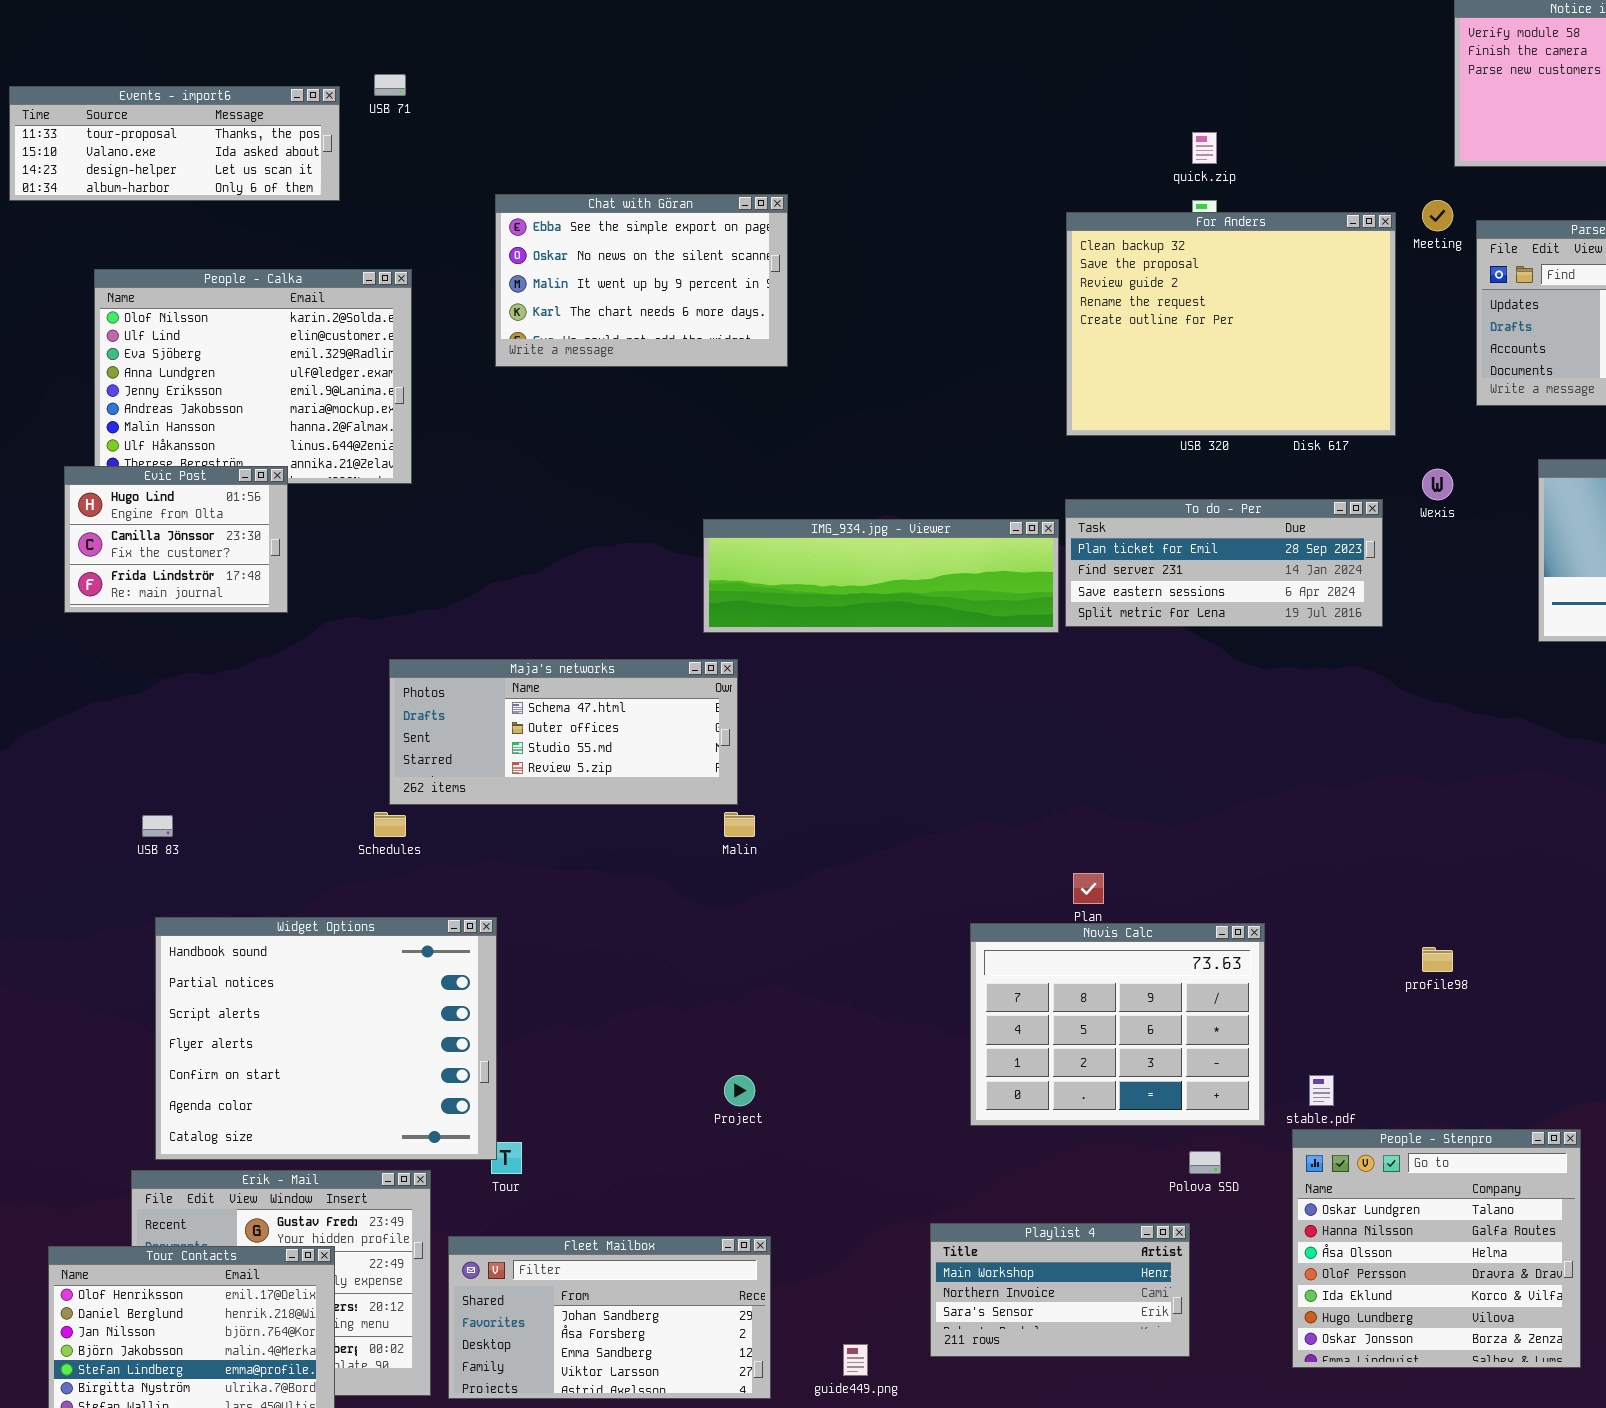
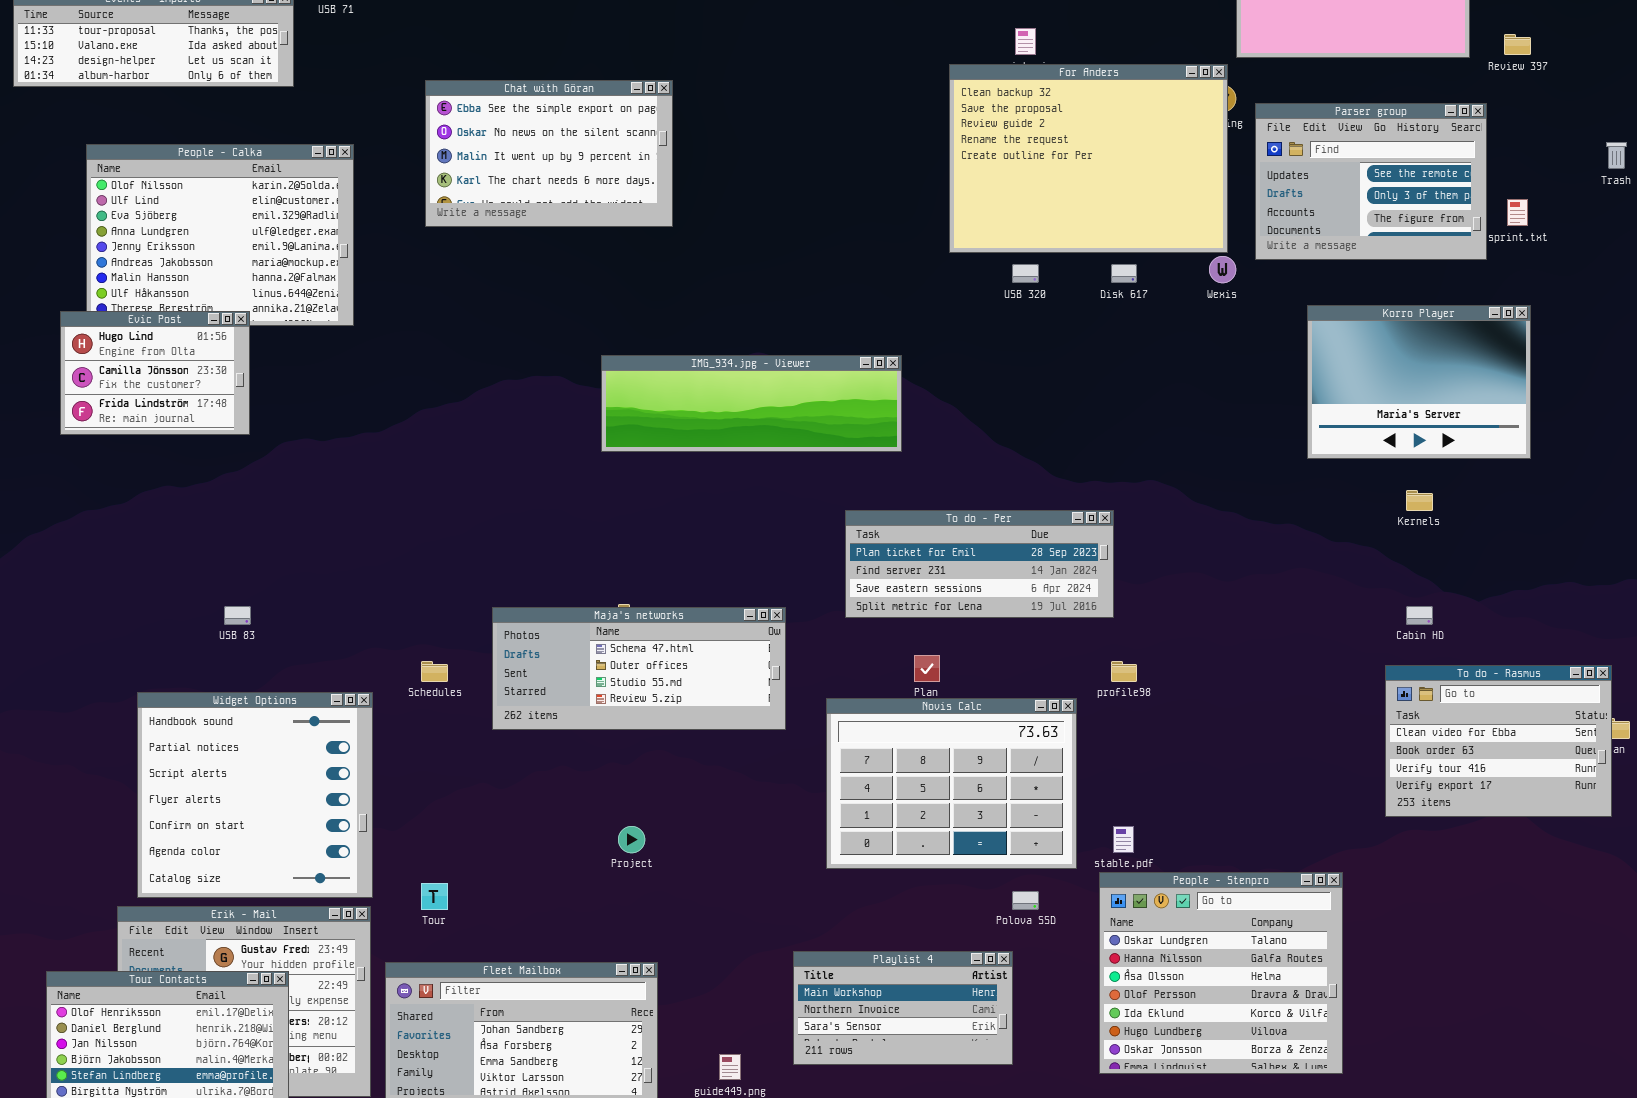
For Anders: [1066,212,1396,436] -> [949,64,1228,253], moved
Wexis: [1422,469,1453,500] -> [1209,256,1236,283], moved
To do - Per: [1065,499,1383,627] -> [845,510,1114,618], moved
Maja's networks: [389,659,738,805] -> [492,607,786,730], moved
Schedules: [374,812,406,837] -> [421,661,448,682], moved
USB 83: [142,815,173,837] -> [224,606,251,625], moved
Widget Options: [155,917,497,1160] -> [137,692,373,898], resized
profile98: [1422,947,1453,972] -> [1111,661,1137,682], moved

